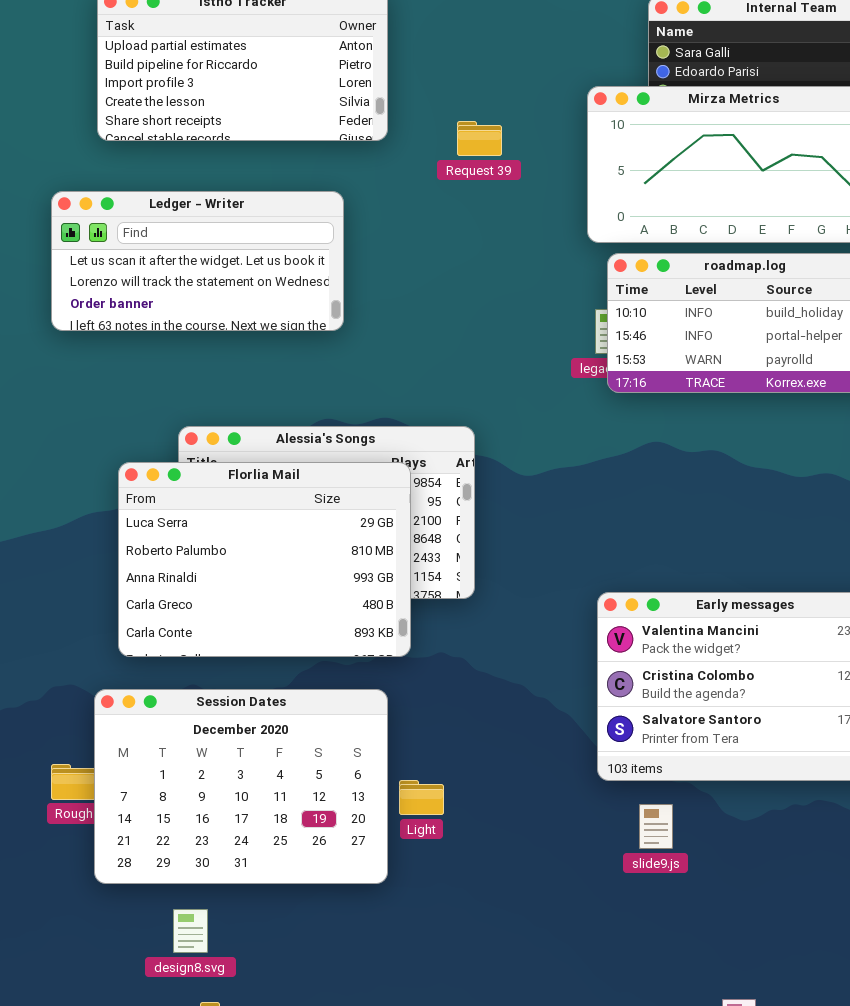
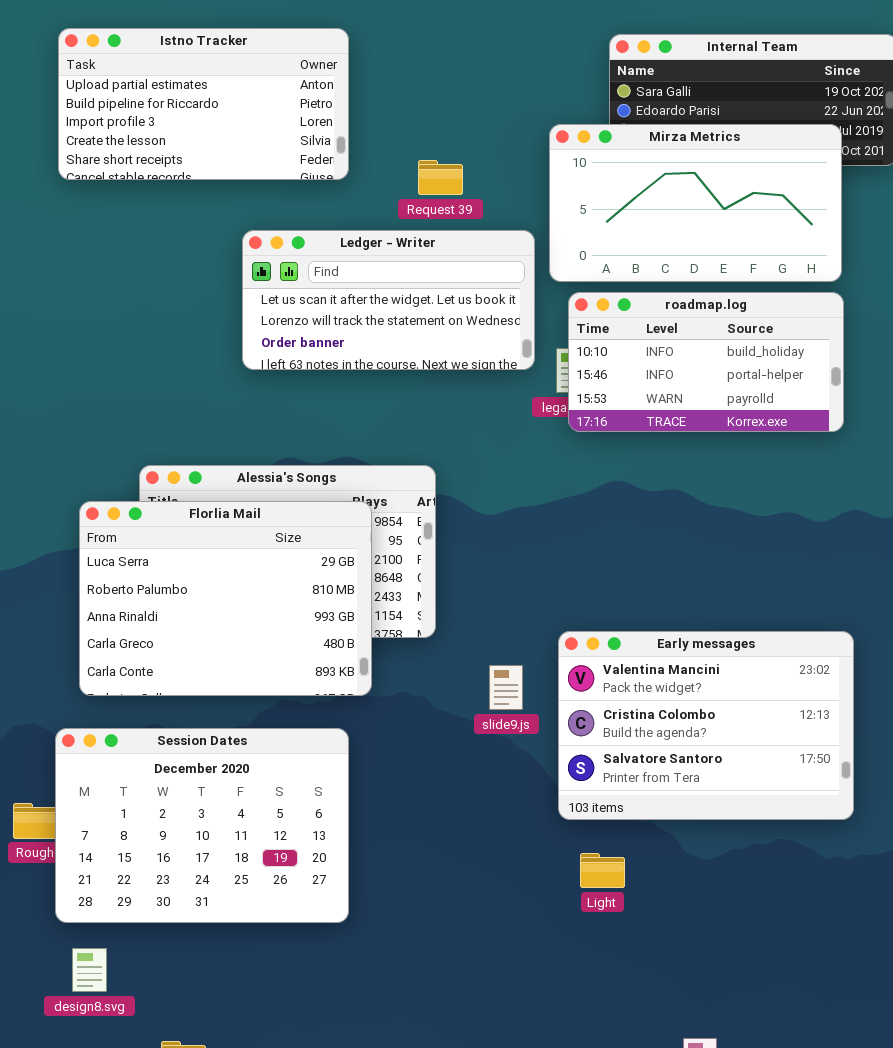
Ledger - Writer: [51,191,344,331] -> [242,230,535,370], moved
Light: [399,780,444,815] -> [580,853,625,888], moved
slide9.js: [639,804,673,849] -> [489,665,523,710], moved
design8.svg: [173,909,208,953] -> [72,948,107,992], moved

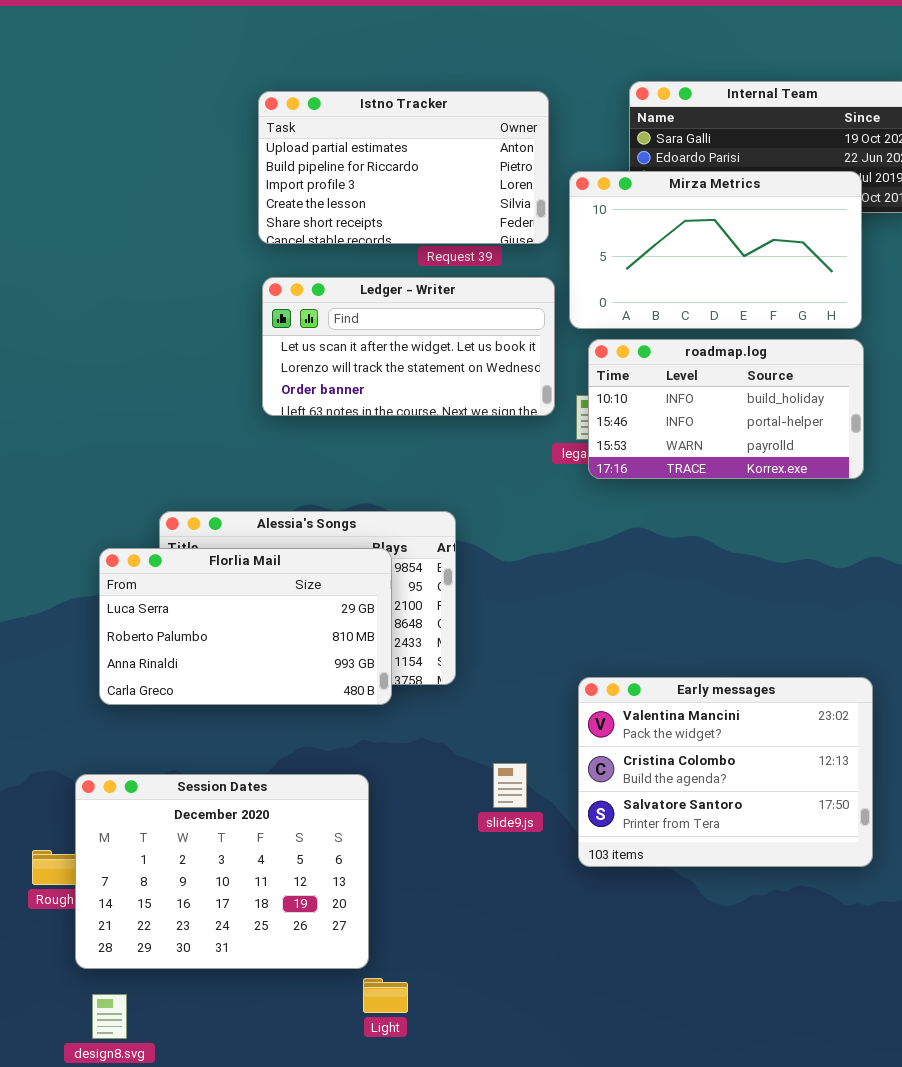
Istno Tracker: [58,28,349,180] -> [258,91,549,244], moved
Florlia Mail: [79,501,372,696] -> [99,548,392,705], resized
slide9.js: [489,665,523,710] -> [493,763,527,808], moved
Light: [580,853,625,888] -> [363,978,408,1013], moved

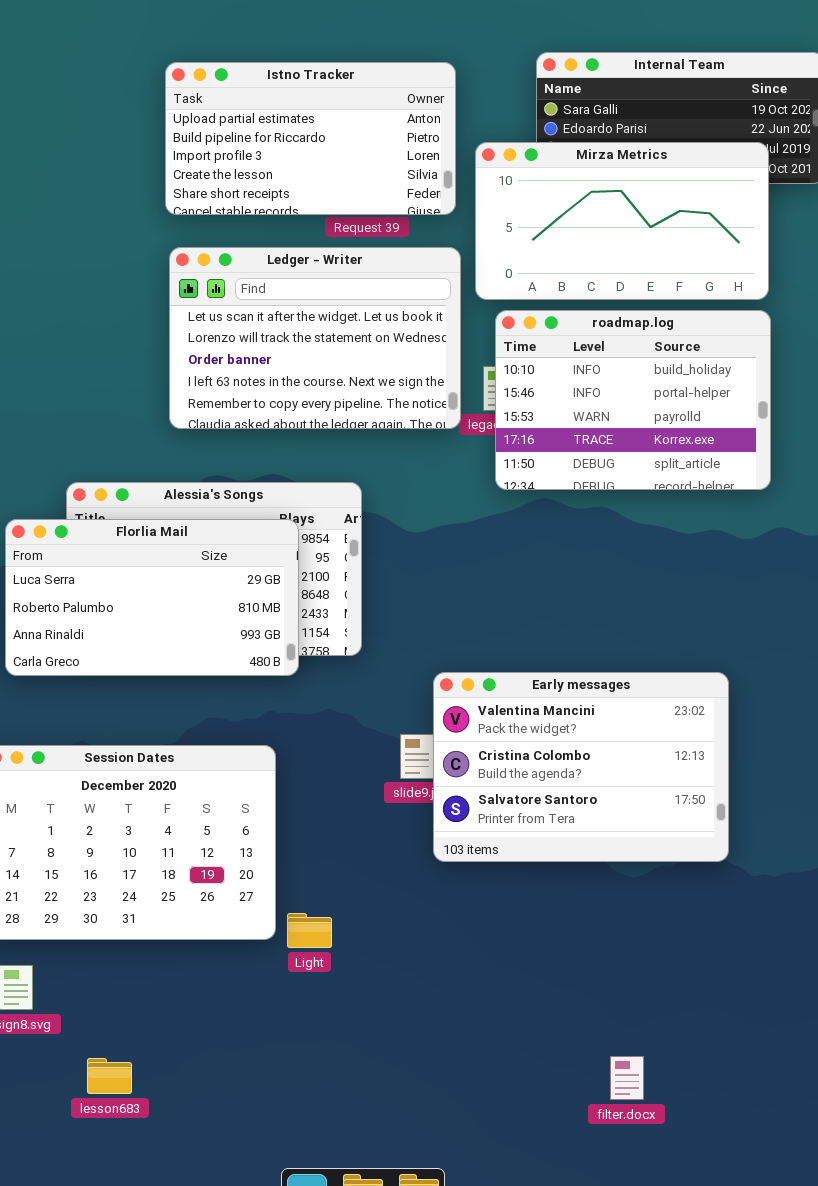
Ledger - Writer: [262,277,555,416] -> [169,247,461,429], resized
roadmap.log: [588,339,864,479] -> [495,310,771,490], resized
Early messages: [578,677,873,867] -> [433,672,729,862], moved
Light: [363,978,408,1013] -> [287,913,332,948], moved

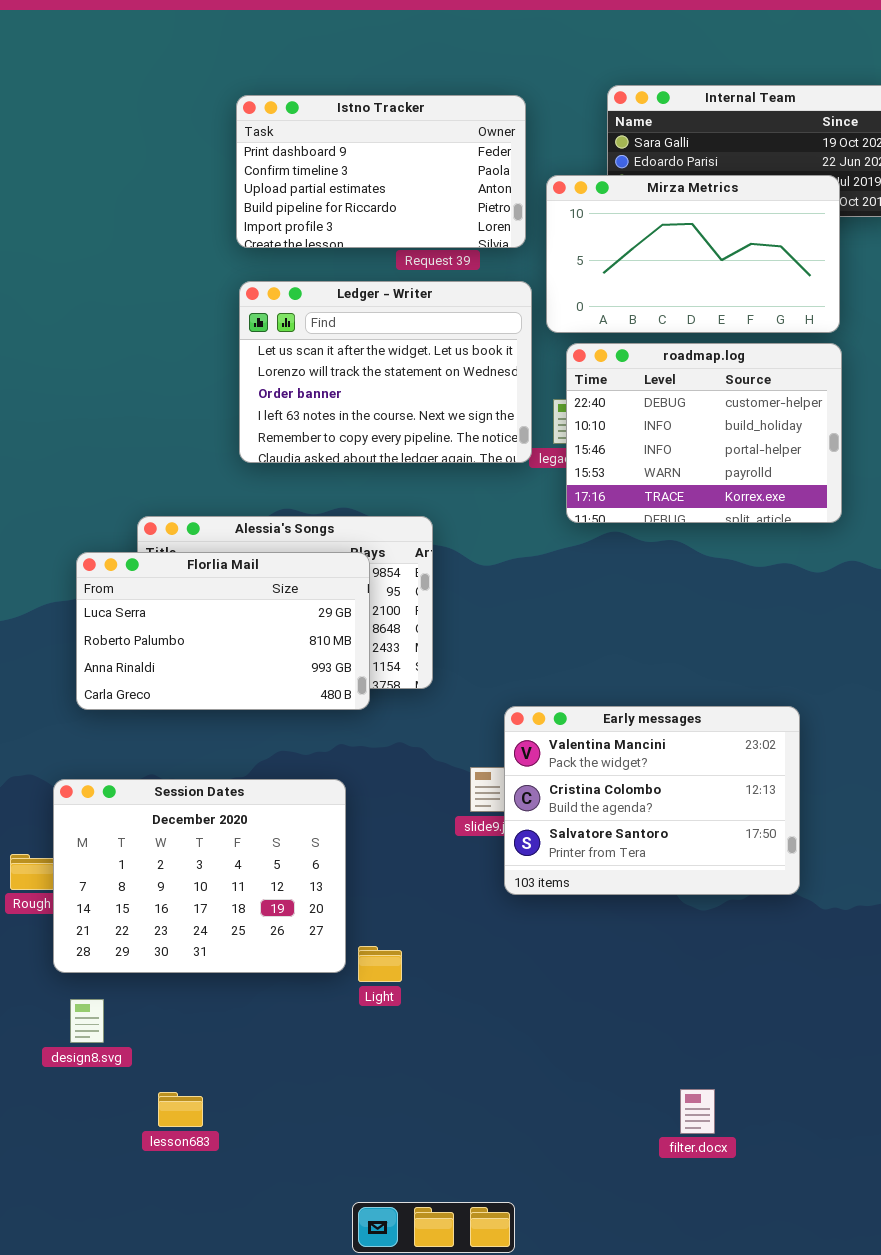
Istno Tracker: [165,62,456,215] -> [236,95,526,248], scrolled up 2 rows
roadmap.log: [495,310,771,490] -> [566,343,842,523], scrolled up 1 row

